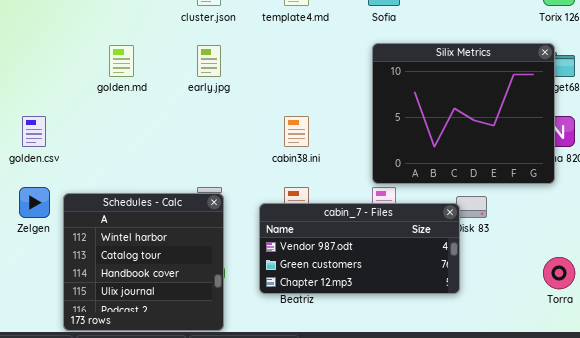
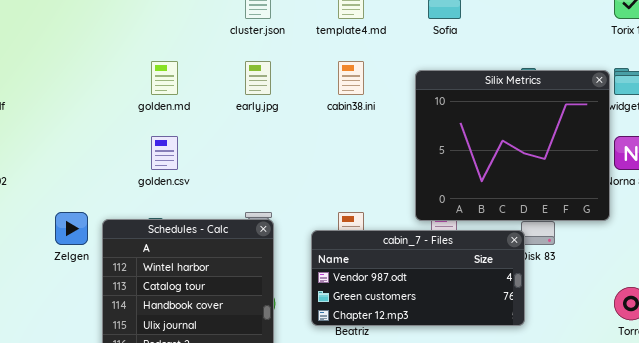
Silix Metrics: [372,43,555,184] -> [415,70,610,221], moved
golden.csv: [22,116,46,147] -> [151,136,178,170], moved
cabin38.ini: [284,116,309,147] -> [338,61,364,95], moved

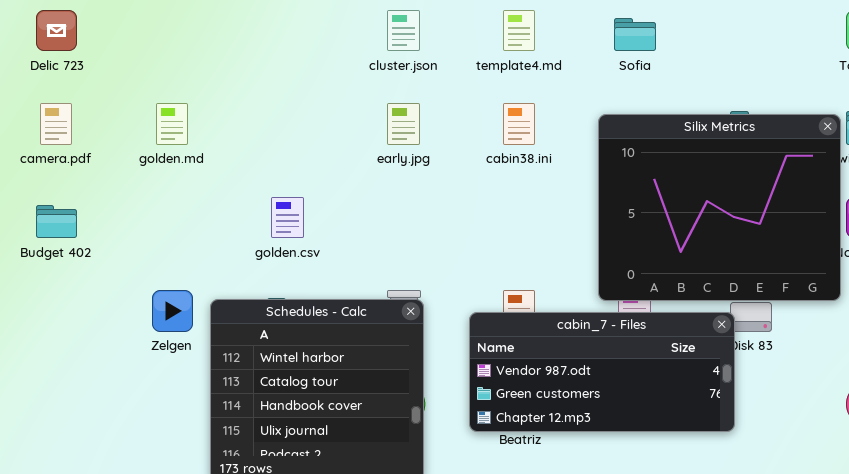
golden.md: [151,61,178,95] -> [156,103,188,145], moved

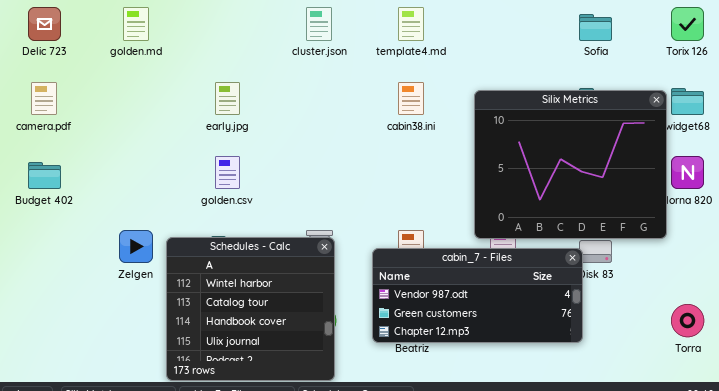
Sofia: [614,18,656,51] -> [579,14,612,41], moved
golden.md: [156,103,188,145] -> [123,7,149,41], moved
early.jpg: [387,103,420,145] -> [215,82,240,115], moved

